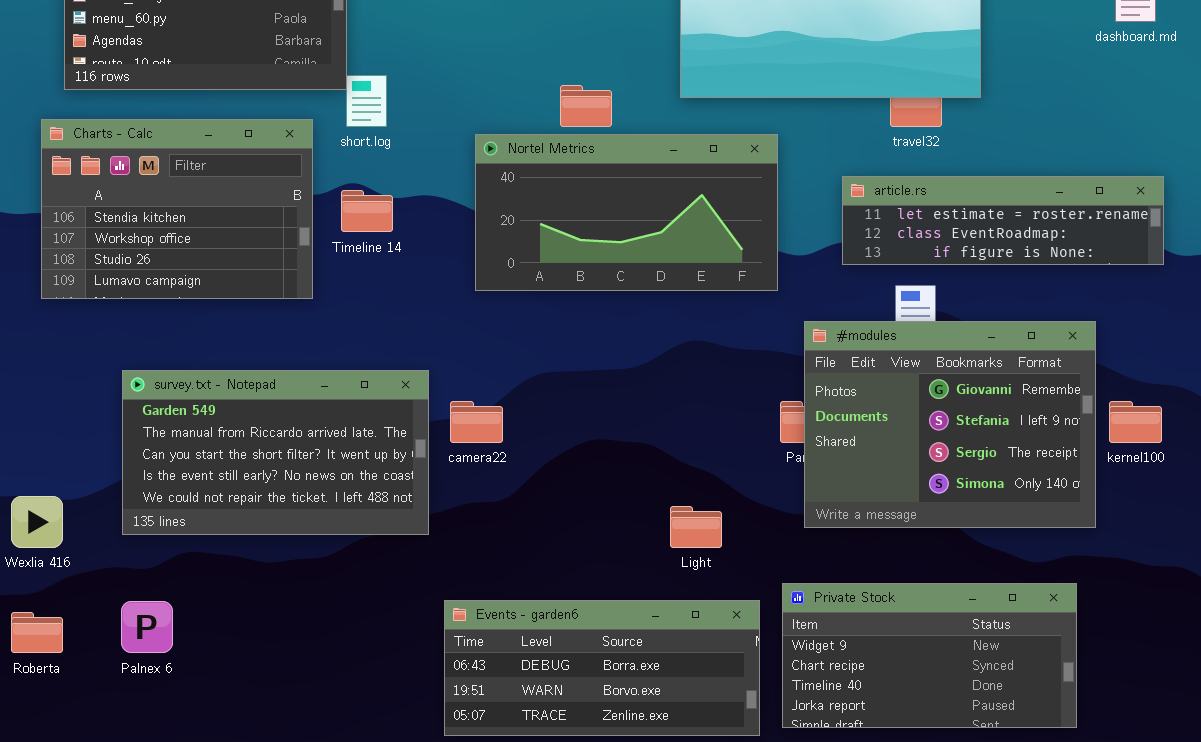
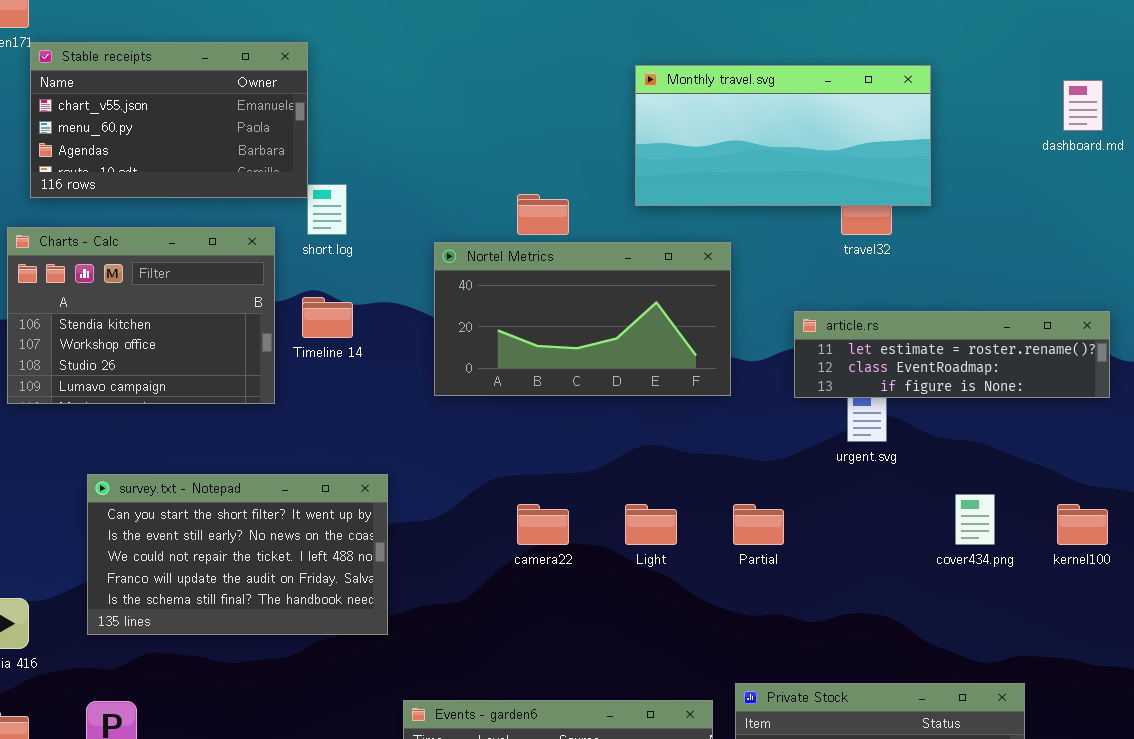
article.rs: [842,176,1164,265] -> [794,311,1110,398], moved
#modules: [804,321,1096,528] -> none, closed
survey.txt - Notepad: [122,370,429,535] -> [87,474,388,635], scrolled down 2 rows
camera22: [450,401,503,443] -> [517,504,569,545], moved
Light: [670,506,722,548] -> [625,504,677,545], moved

